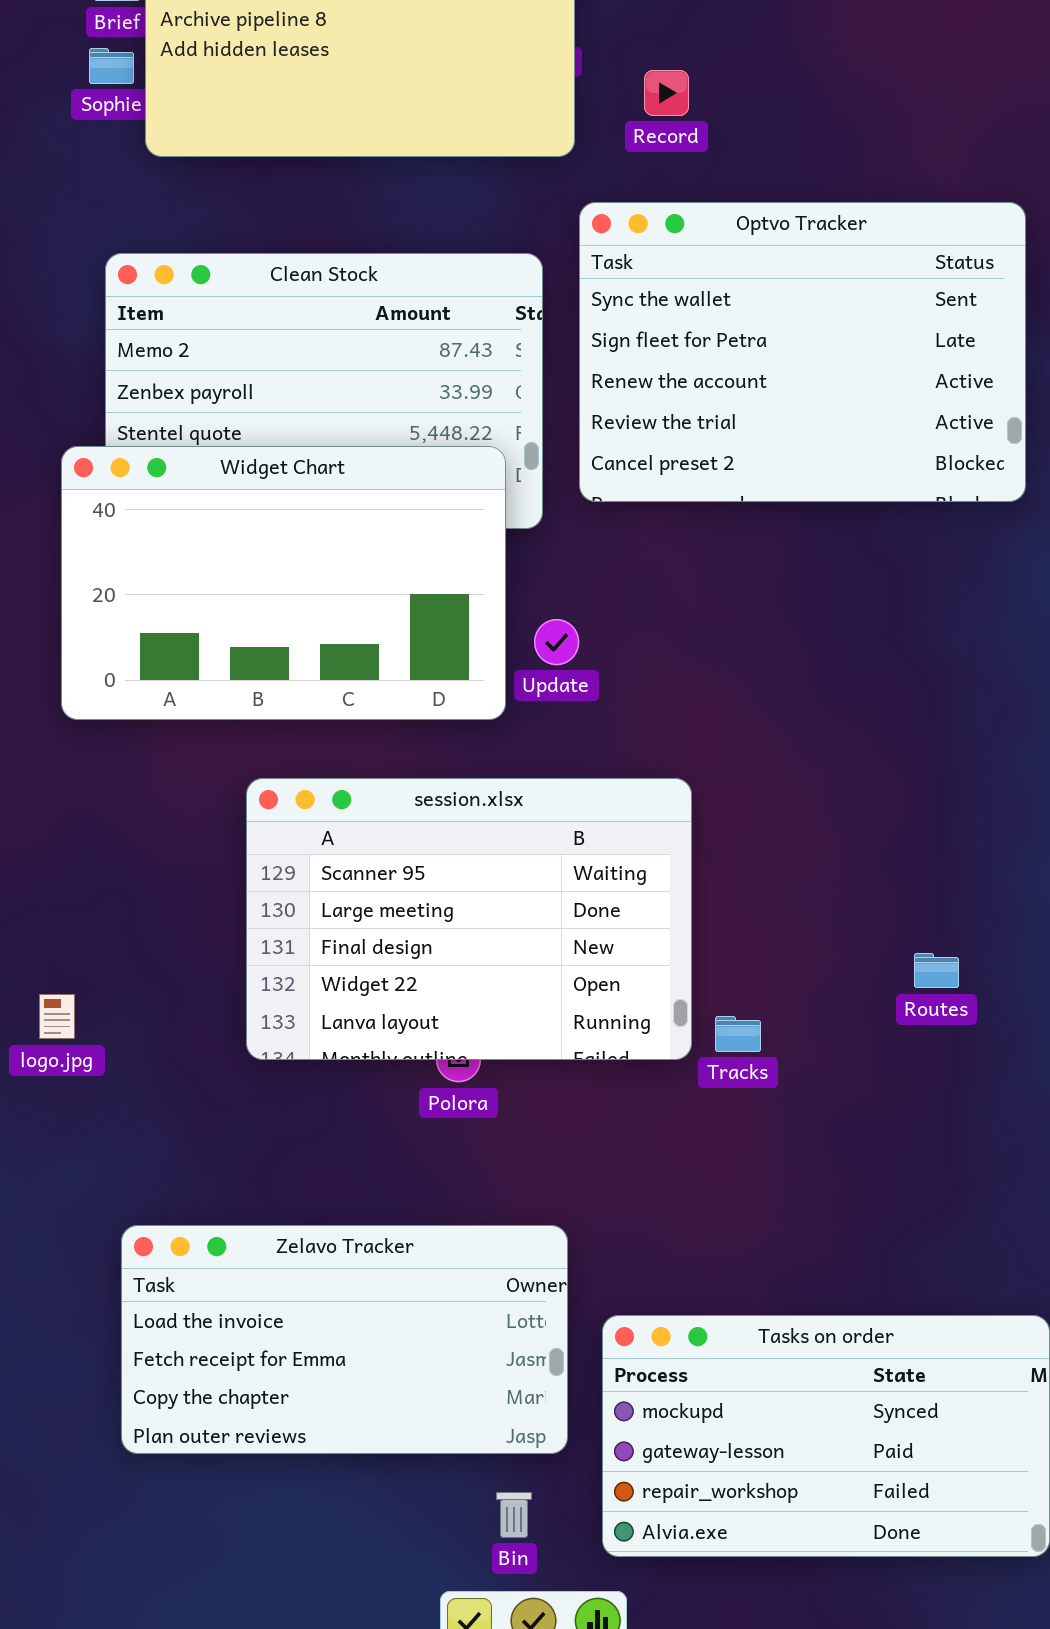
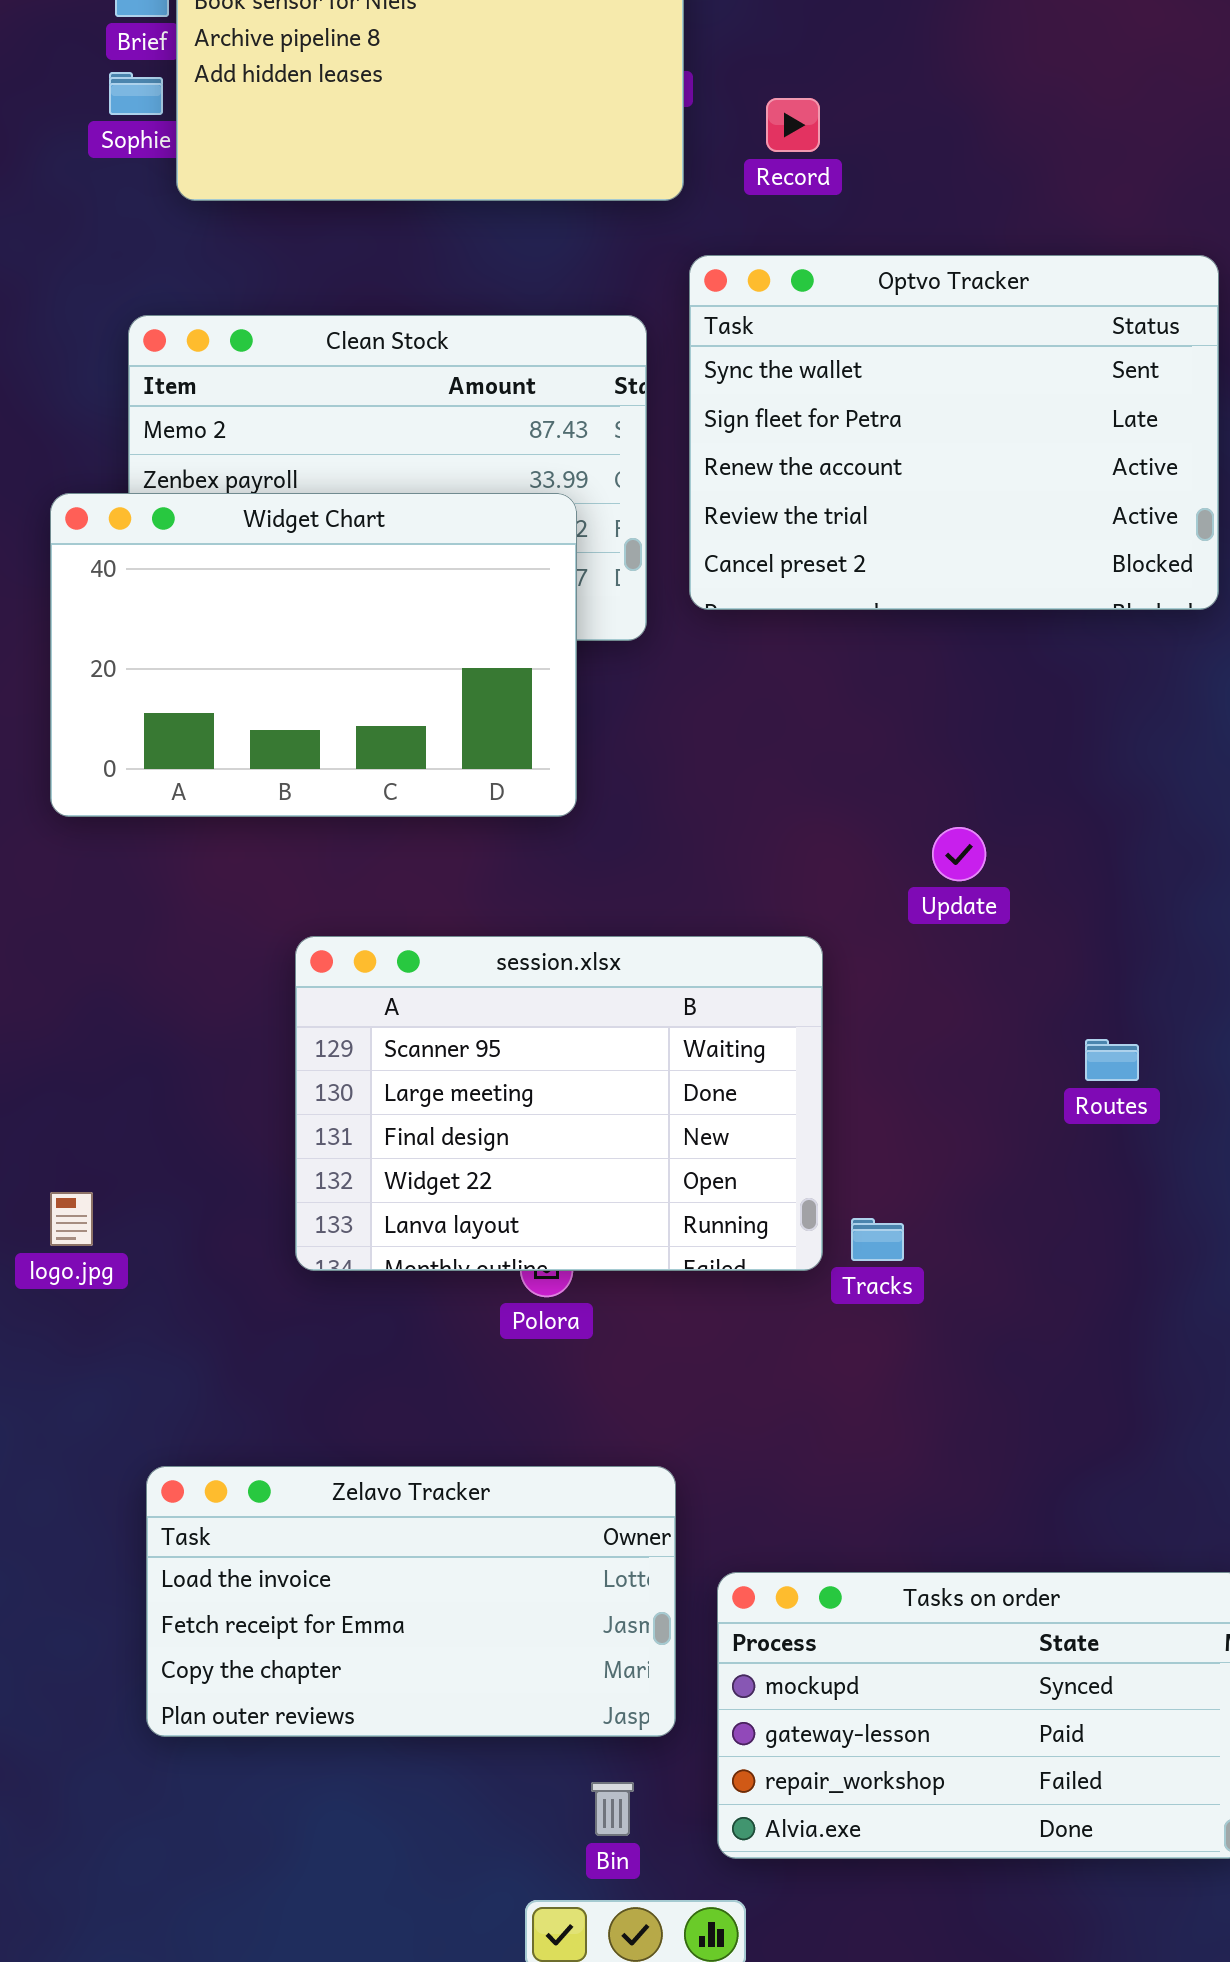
Widget Chart: [61,446,506,720] -> [50,493,577,817], moved
Update: [534,619,579,665] -> [932,827,986,881], moved
Routes: [914,953,959,988] -> [1085,1039,1139,1081], moved

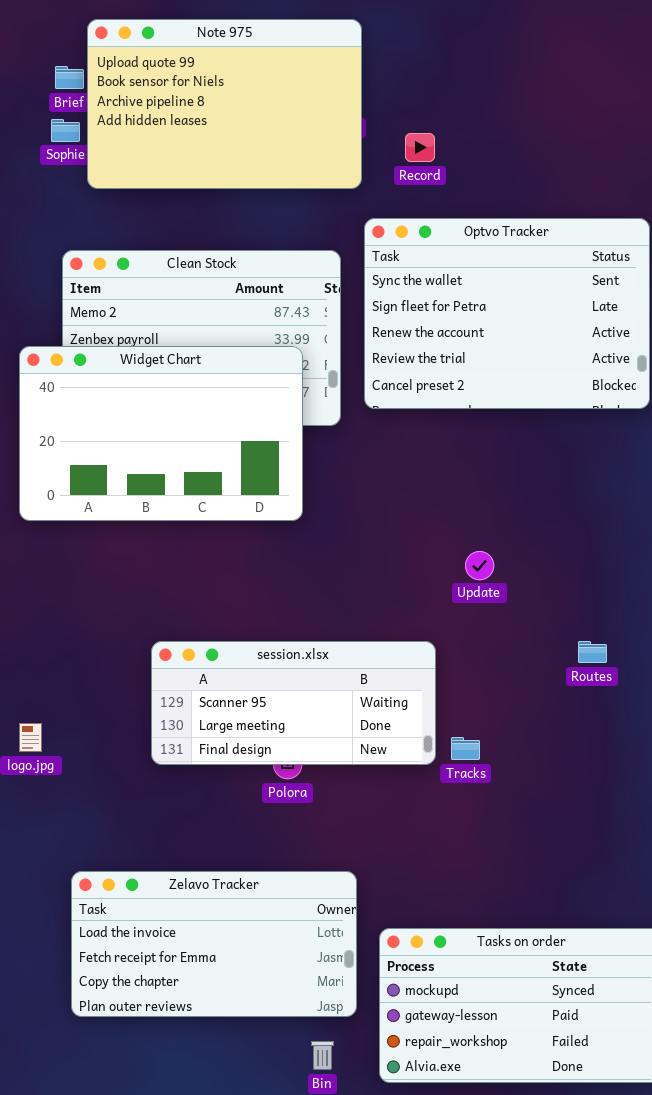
Update: [932,827,986,881] -> [465,551,494,580], moved
session.xlsx: [295,936,823,1271] -> [151,641,436,765], resized

